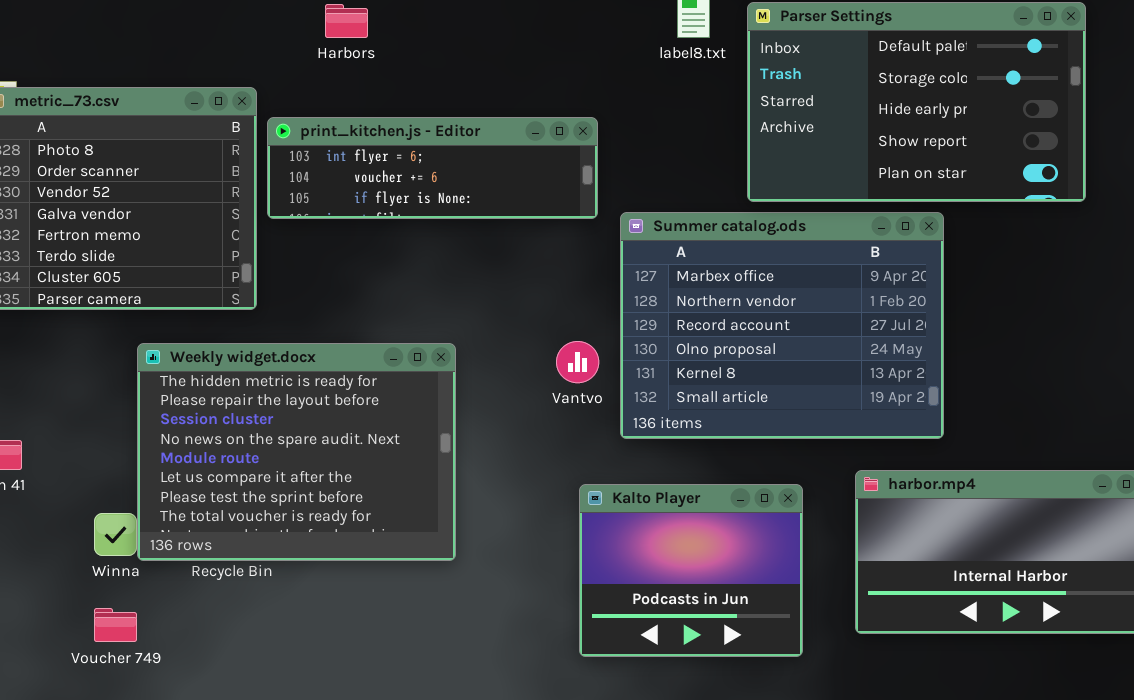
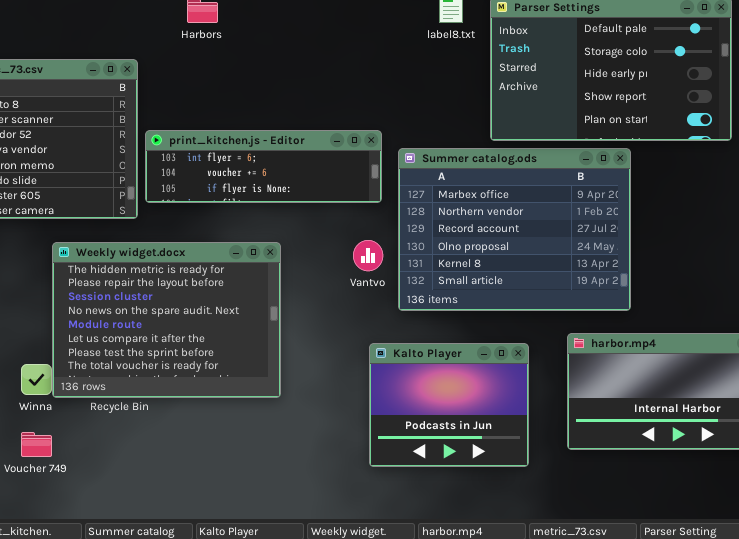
print_kitchen.js - Editor: [267,117,598,219] -> [145,130,382,203], moved

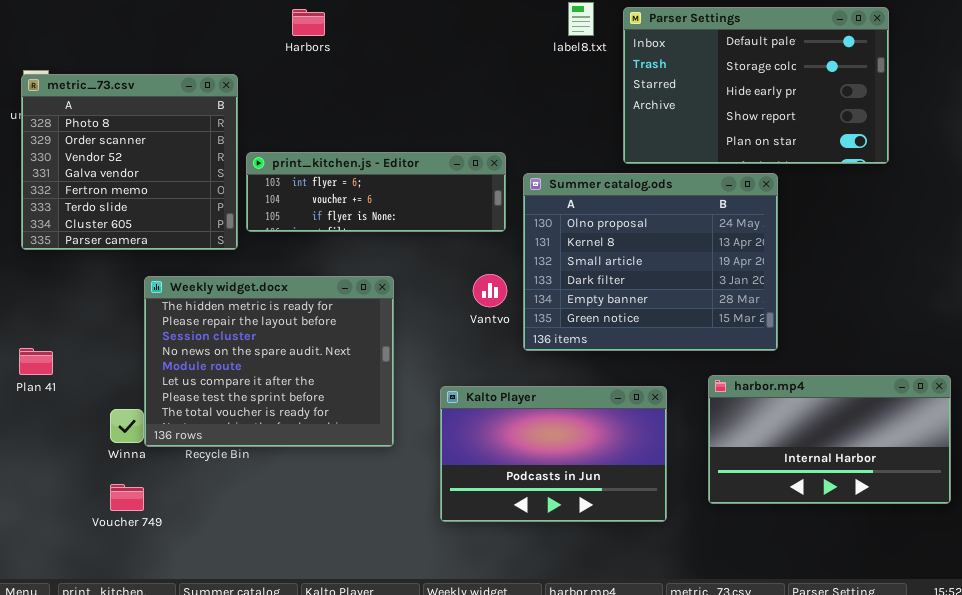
Summer catalog.ods: [398,148,631,311] -> [523,173,778,351], scrolled down 3 rows
Kalto Player: [369,343,529,467] -> [440,386,667,522], resized

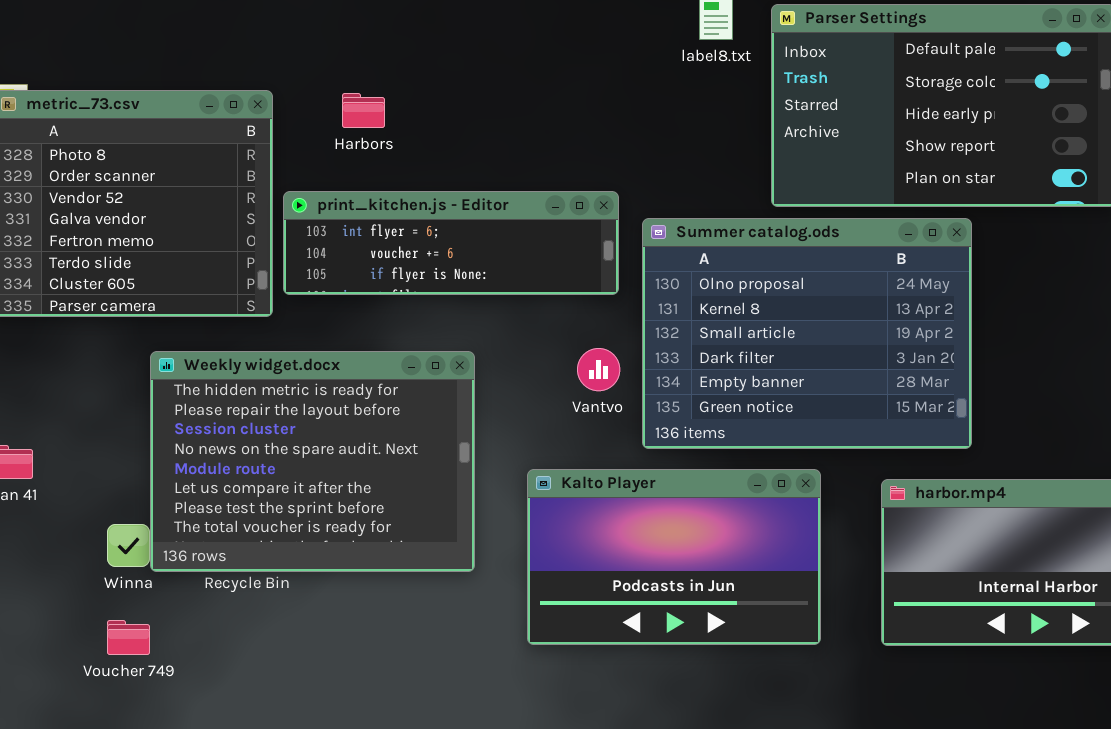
Harbors: [292,9,325,36] -> [342,93,385,128], moved
Kalto Player: [440,386,667,522] -> [527,469,821,645], moved

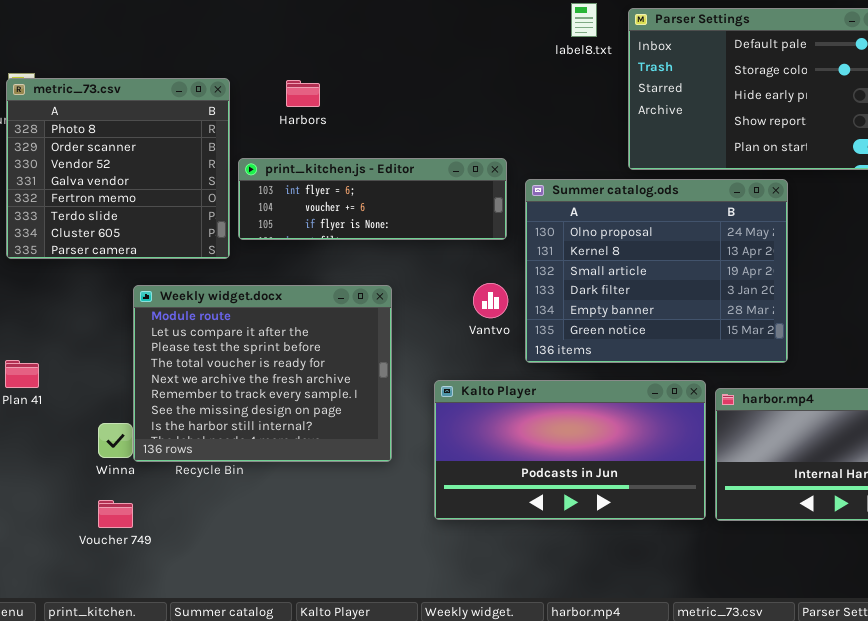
Weekly widget.docx: [150,351,475,572] -> [133,285,392,462], scrolled down 4 rows
Kalto Player: [527,469,821,645] -> [434,380,706,520], resized

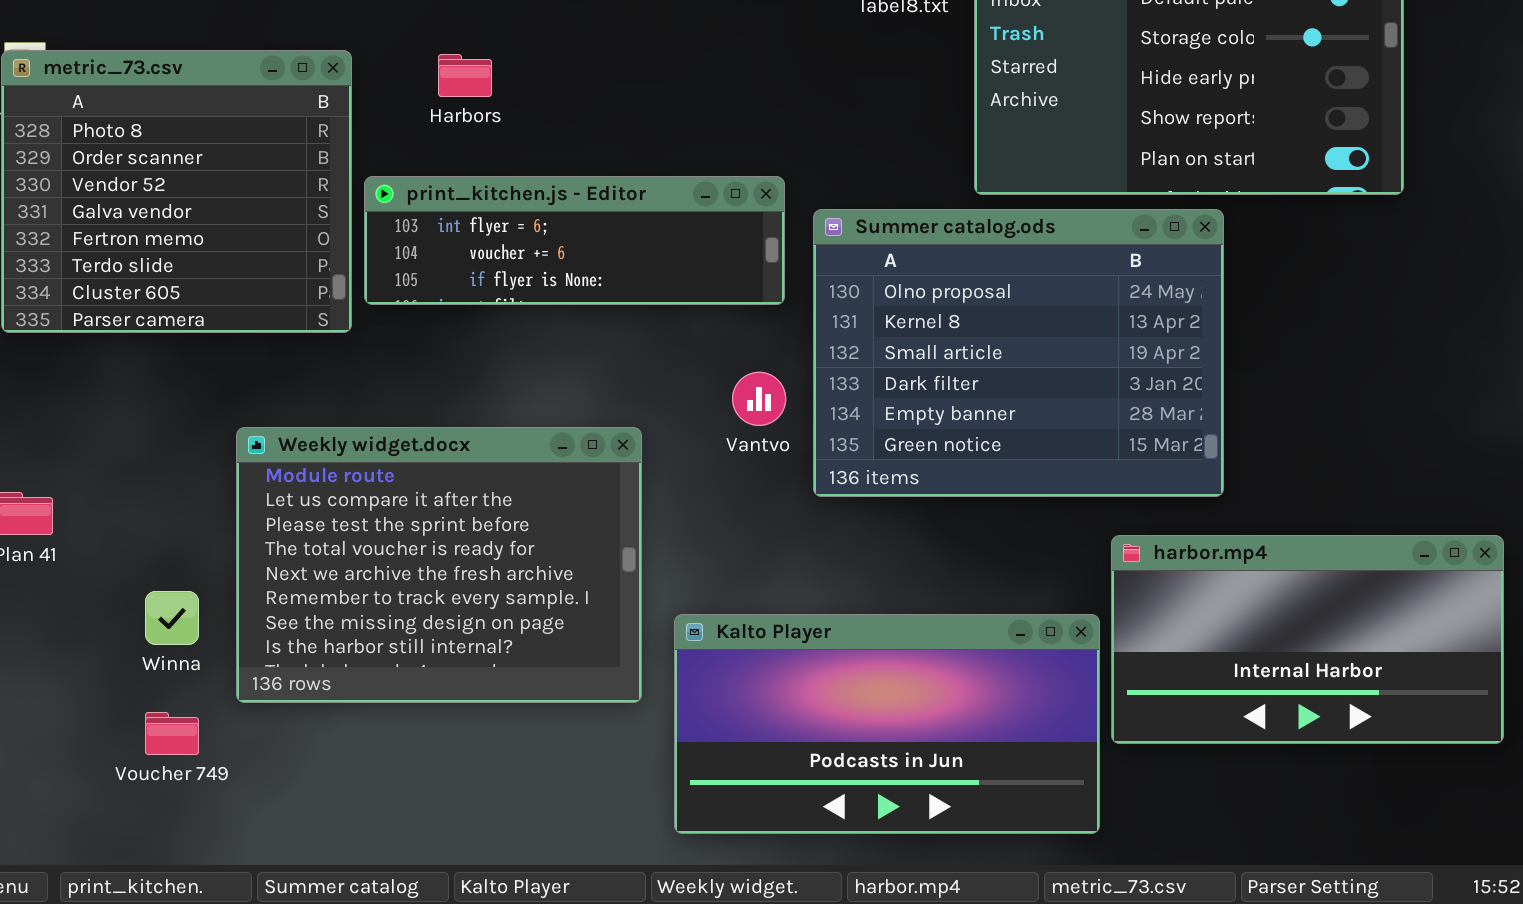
Weekly widget.docx: [133,285,392,462] -> [236,427,642,703], moved
Kalto Player: [434,380,706,520] -> [674,614,1100,834], moved

